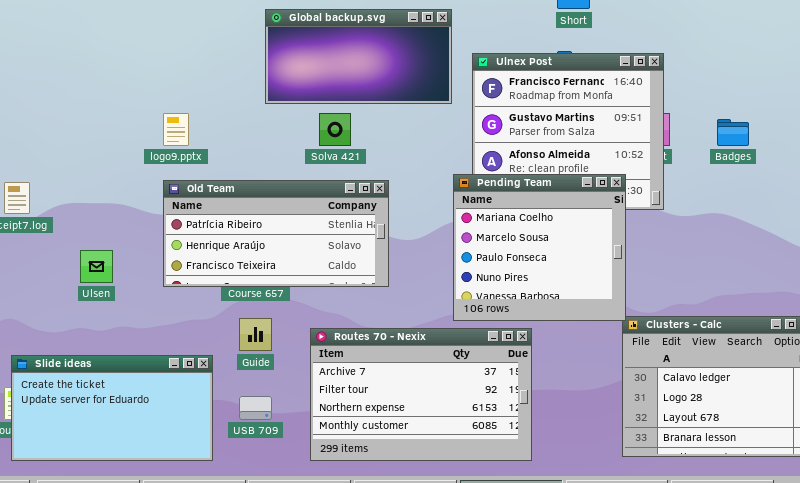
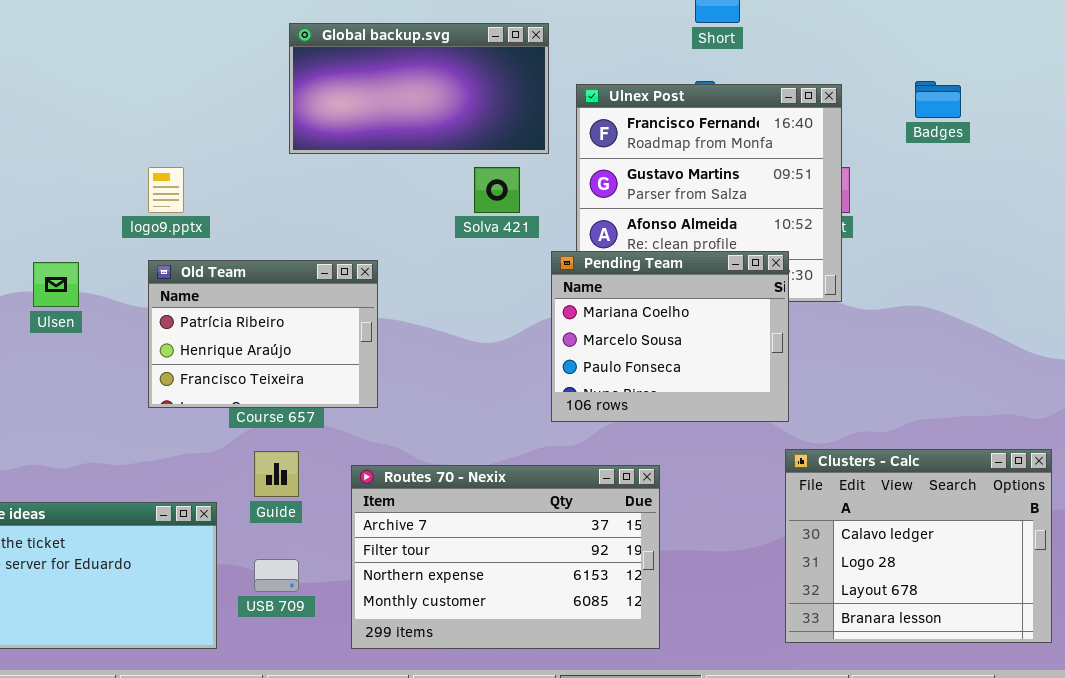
Solva 421: [319,113,351,146] -> [474,167,520,213], moved
Badges: [717,119,749,146] -> [915,81,961,118], moved
Pending Team: [453,174,626,321] -> [551,251,789,422], resized
Old Team: [163,180,389,287] -> [148,260,378,408], resized
Ulsen: [80,250,113,283] -> [33,262,79,307], moved

